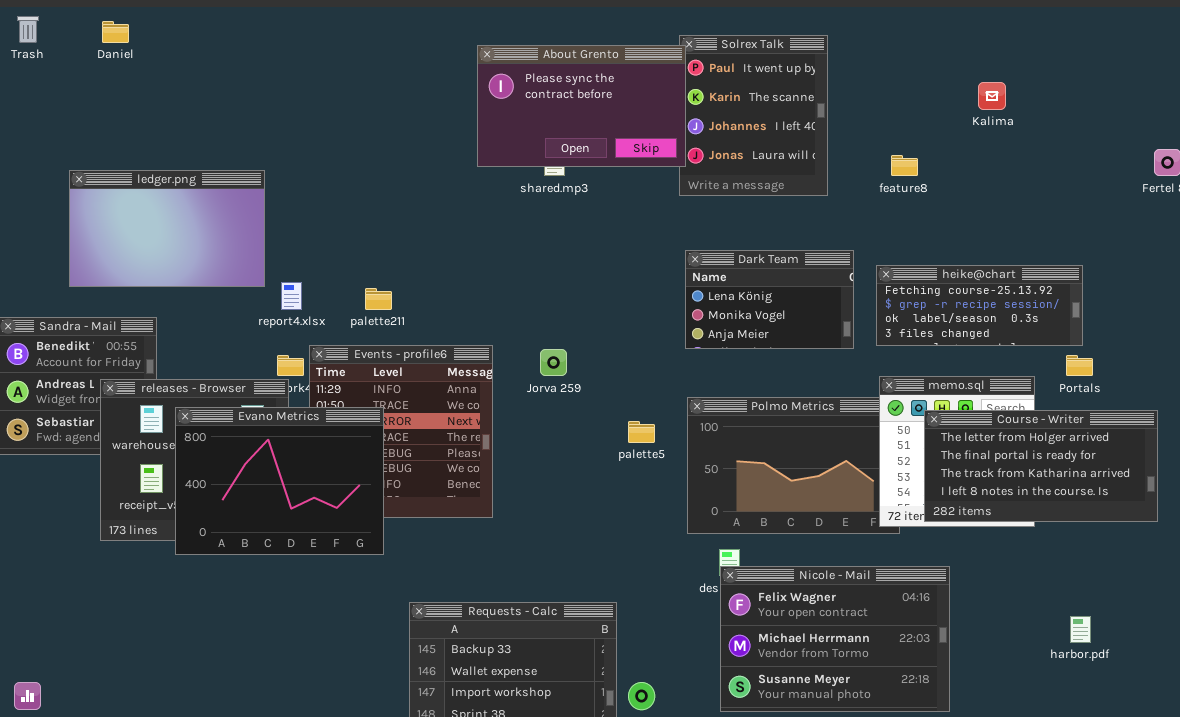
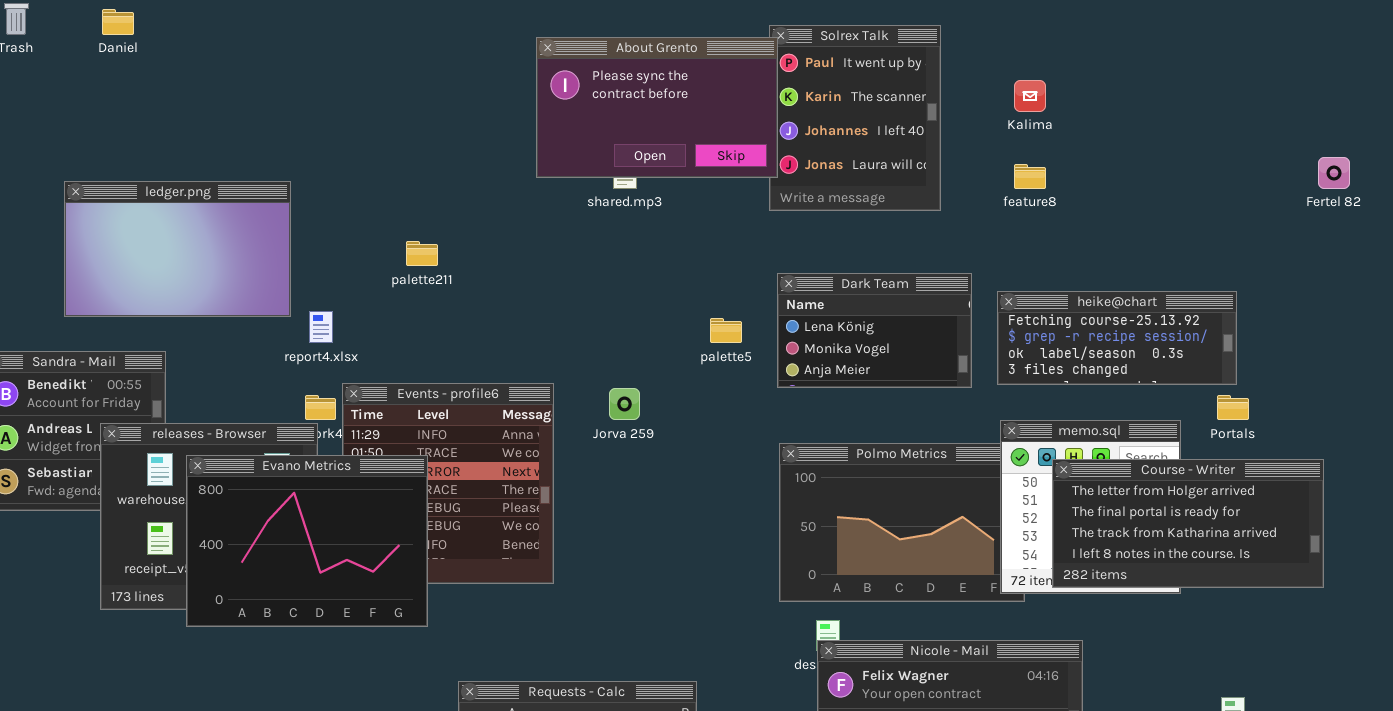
Kalima: [978,82,1006,110] -> [1014,80,1046,112], moved
palette211: [365,288,392,310] -> [406,241,438,266], moved
palette5: [628,421,655,443] -> [710,318,742,343], moved

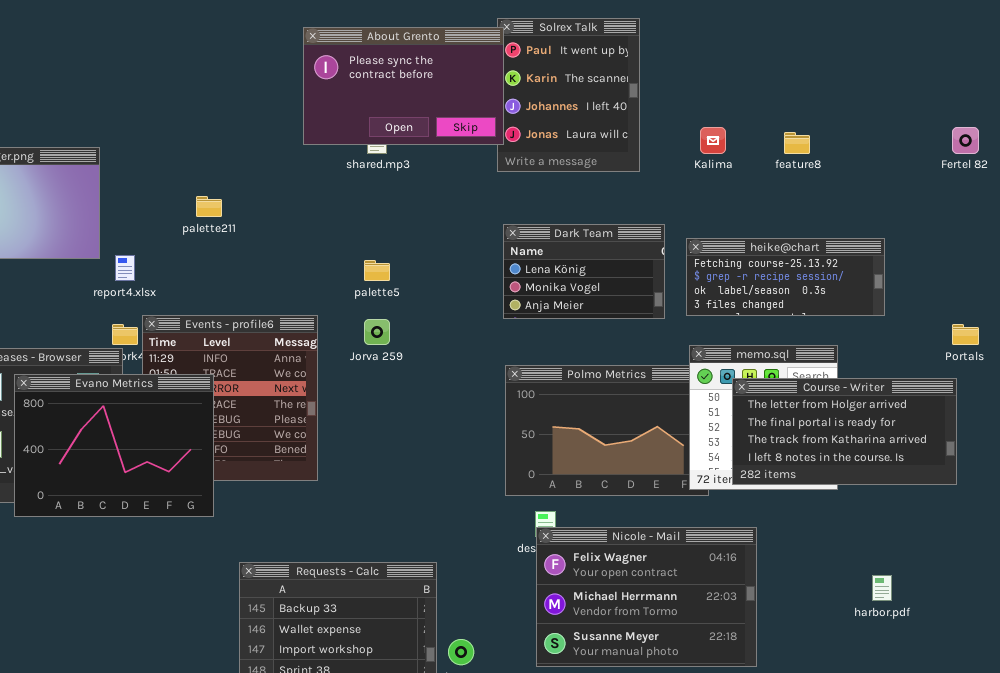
Kalima: [1014,80,1046,112] -> [700,127,726,154], moved
feature8: [1014,164,1046,189] -> [784,132,810,154], moved
palette5: [710,318,742,343] -> [364,260,390,281], moved
Portals: [1217,395,1249,420] -> [952,324,979,345], moved

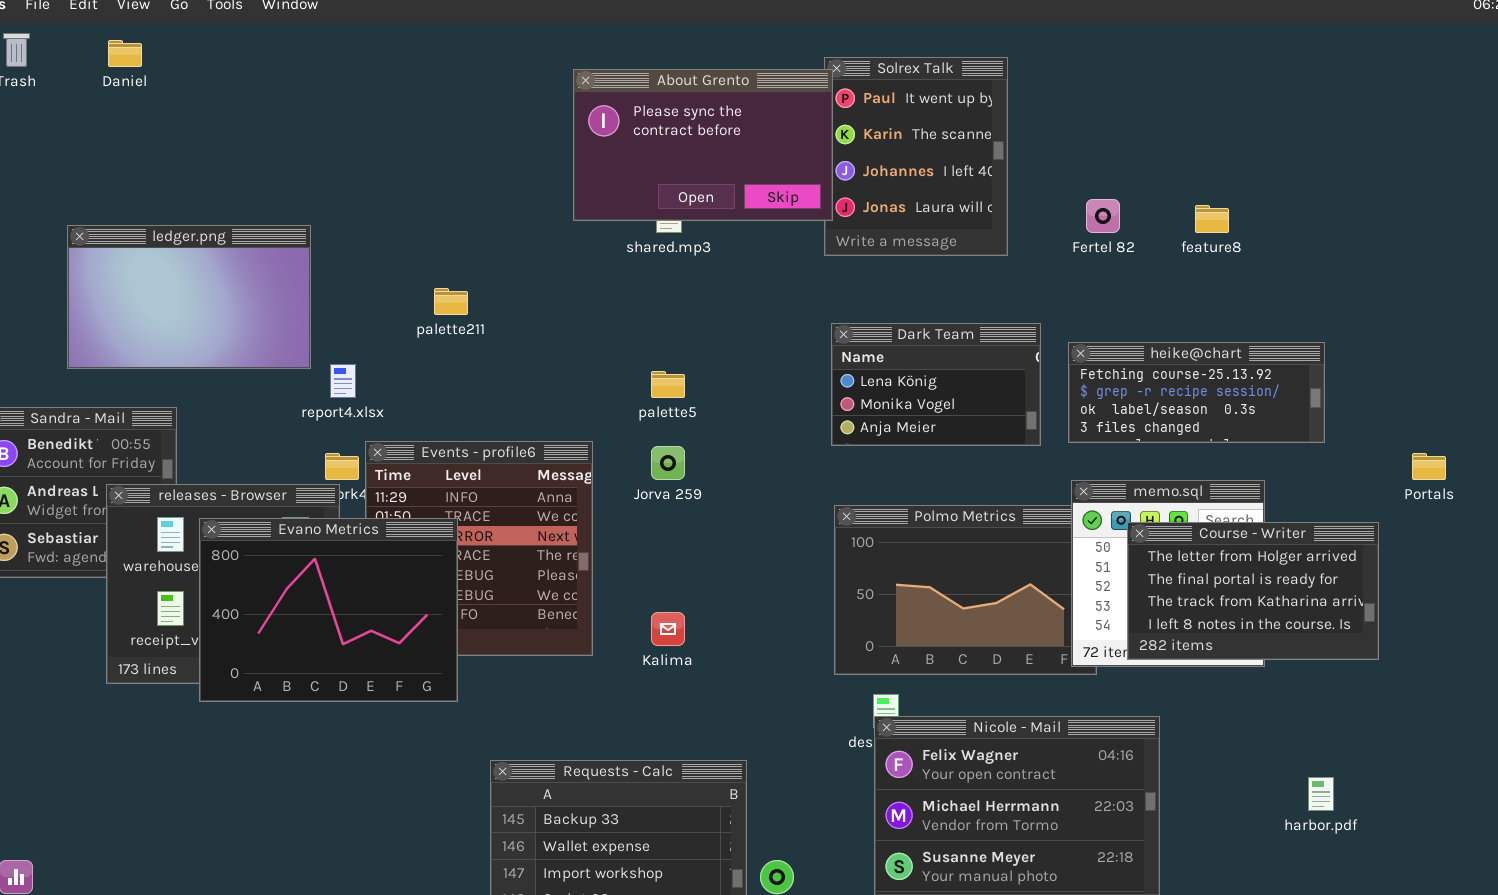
Kalima: [700,127,726,154] -> [651,612,685,646], moved
Fertel 82: [952,127,979,154] -> [1086,199,1120,233], moved
Course - Writer: [732,378,957,485] -> [1127,522,1379,660], resized

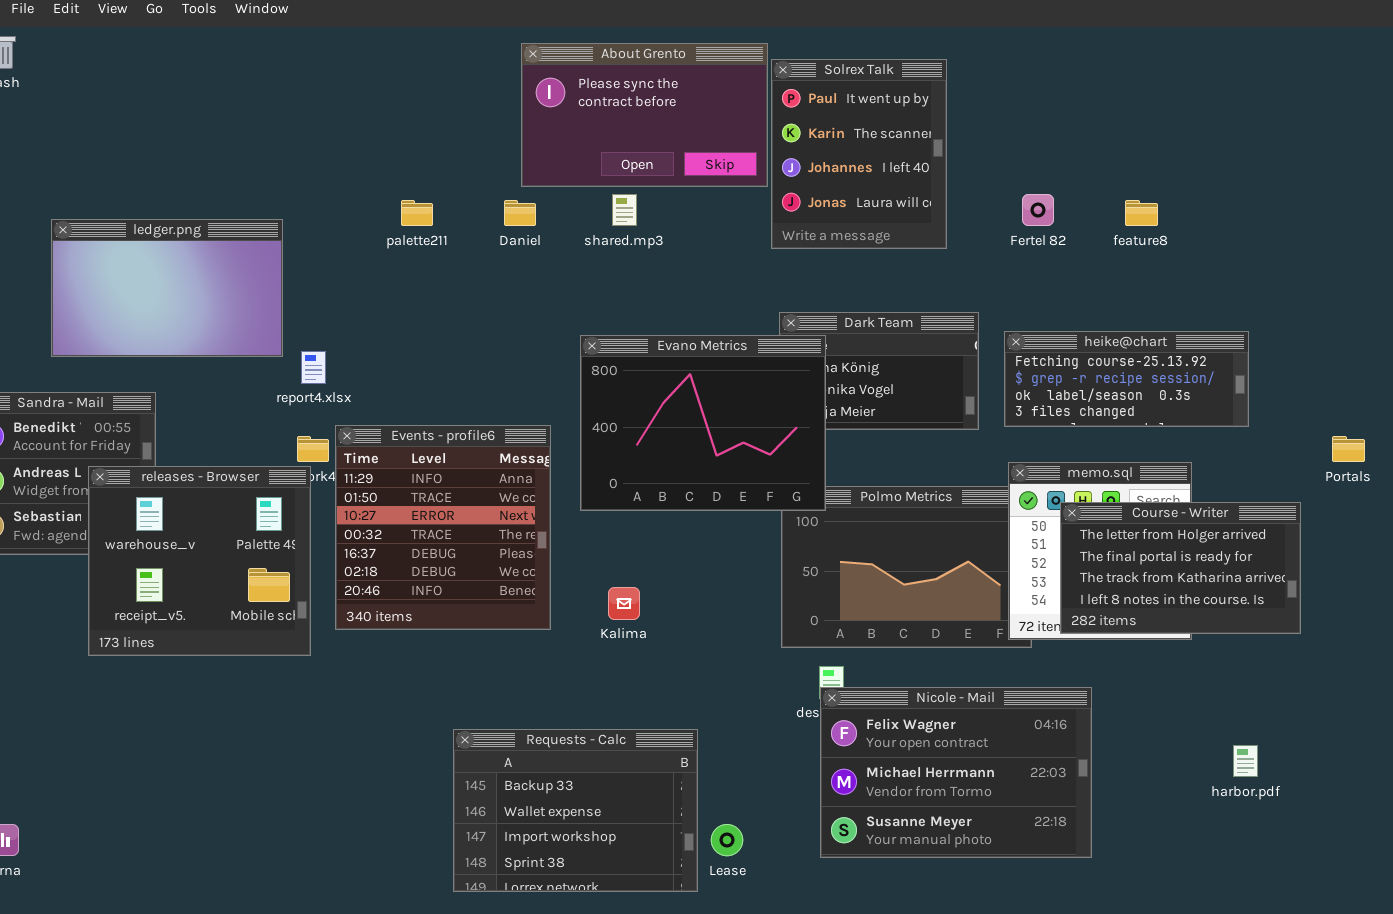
Daniel: [108,40,142,67] -> [504,200,536,226], moved
About Grento: [573,69,833,221] -> [521,43,768,187], moved
palette211: [434,288,468,315] -> [401,200,433,226], moved
Evano Metrics: [199,518,458,702] -> [580,335,826,511], moved

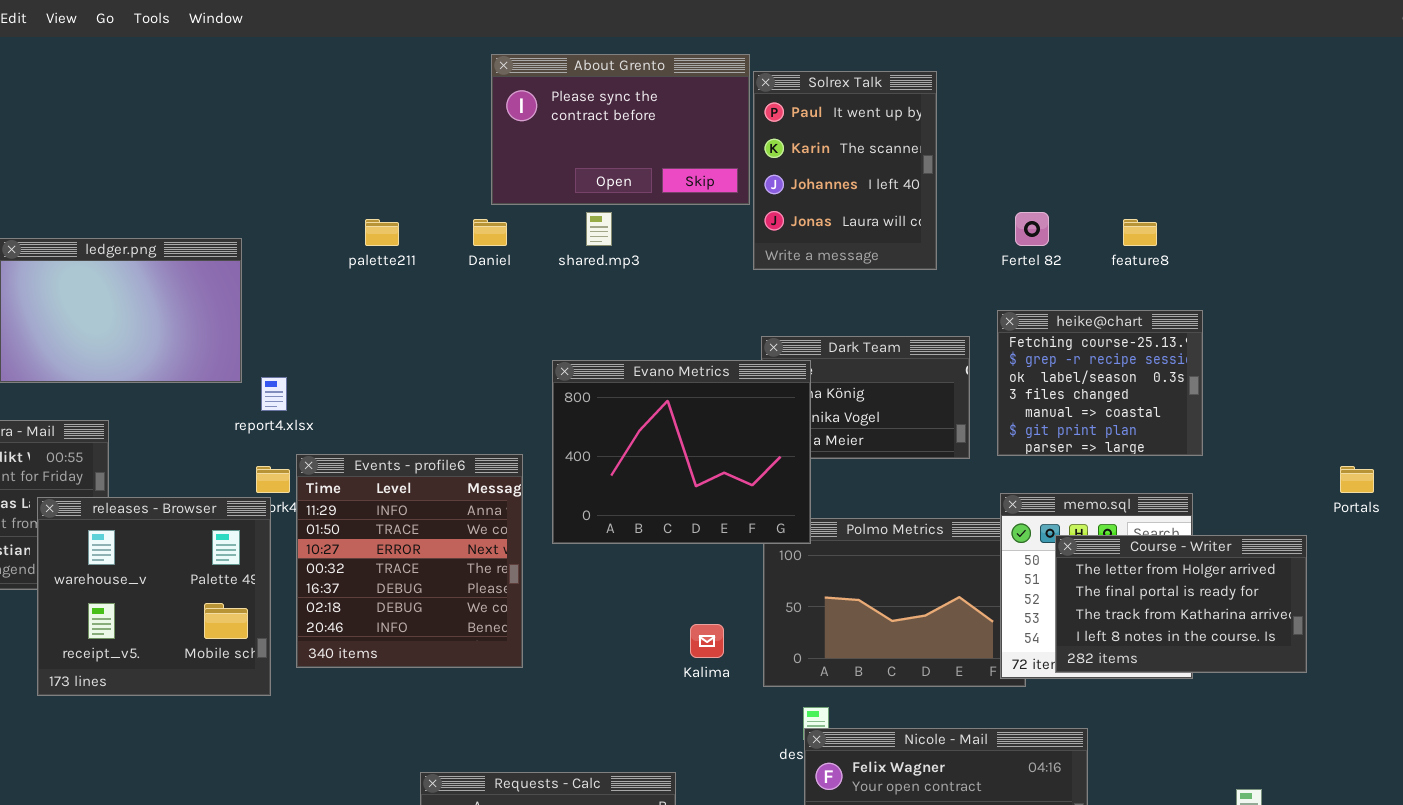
heike@chart: [1004,331,1249,427] -> [997,310,1203,456], resized
Kalima: [608,587,640,620] -> [690,624,724,658], moved

